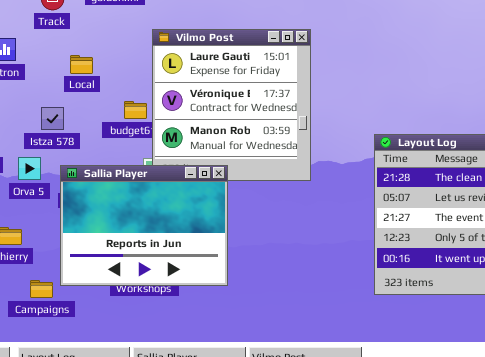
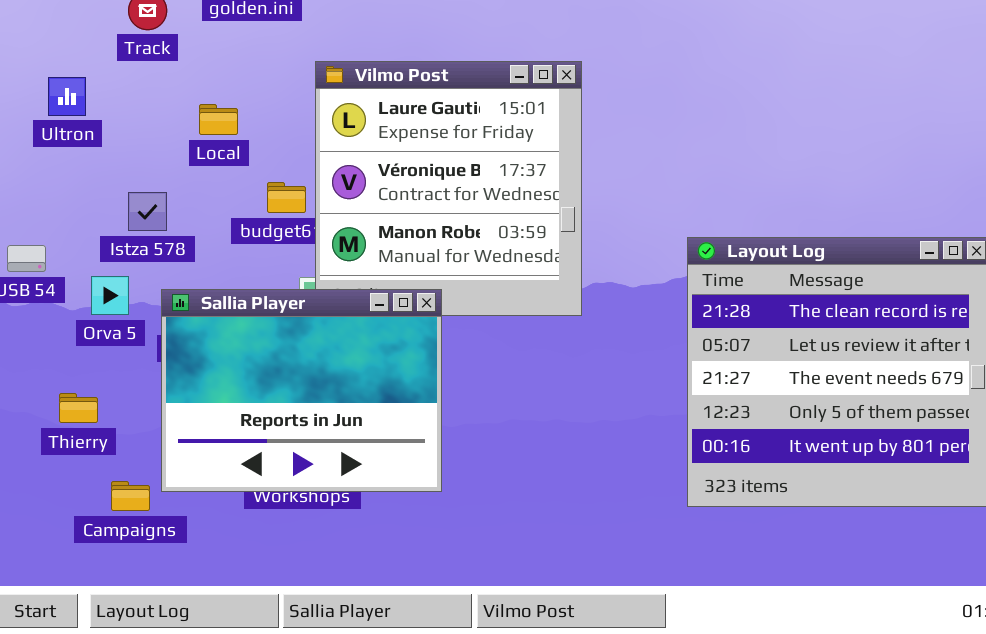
Local: [70,55,93,74] -> [199,104,238,135], moved

